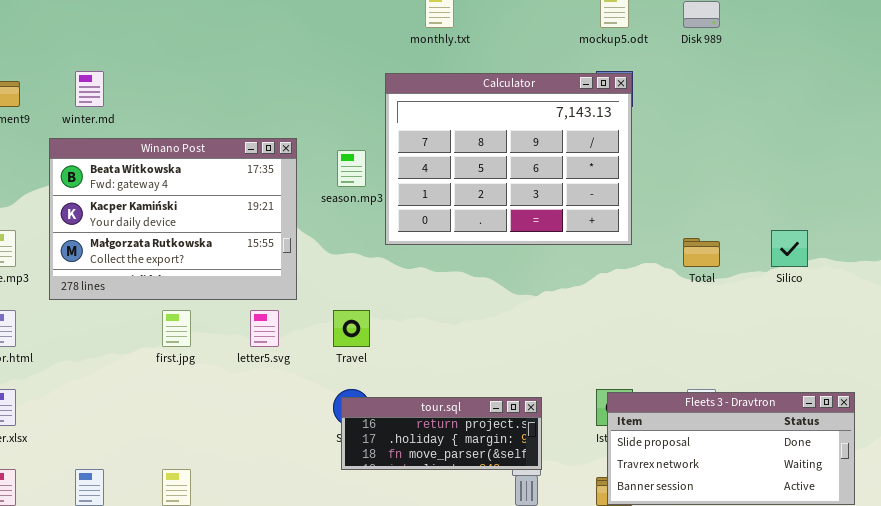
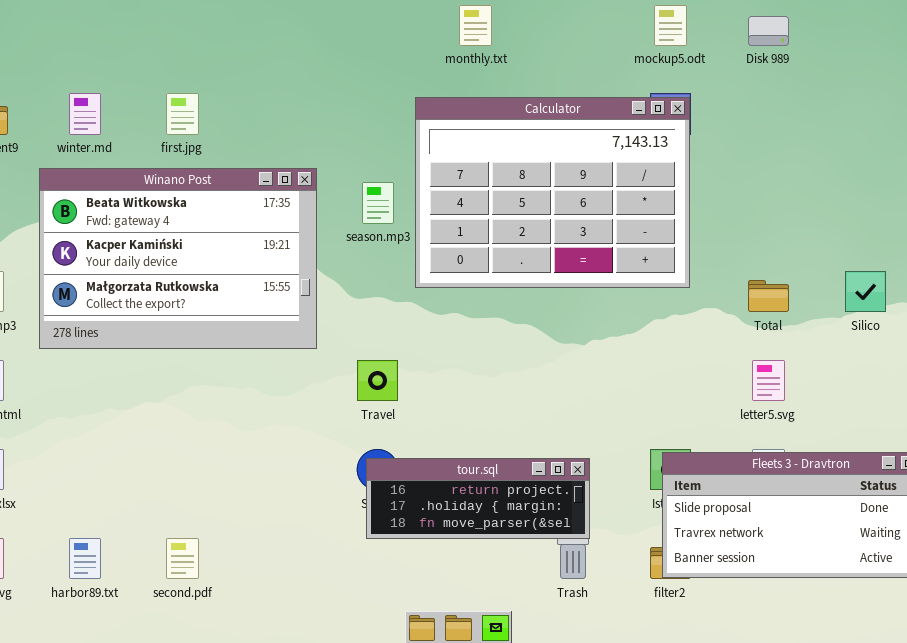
first.jpg: [162,310,191,347] -> [166,93,199,135], moved
letter5.svg: [250,310,279,347] -> [752,360,785,401], moved

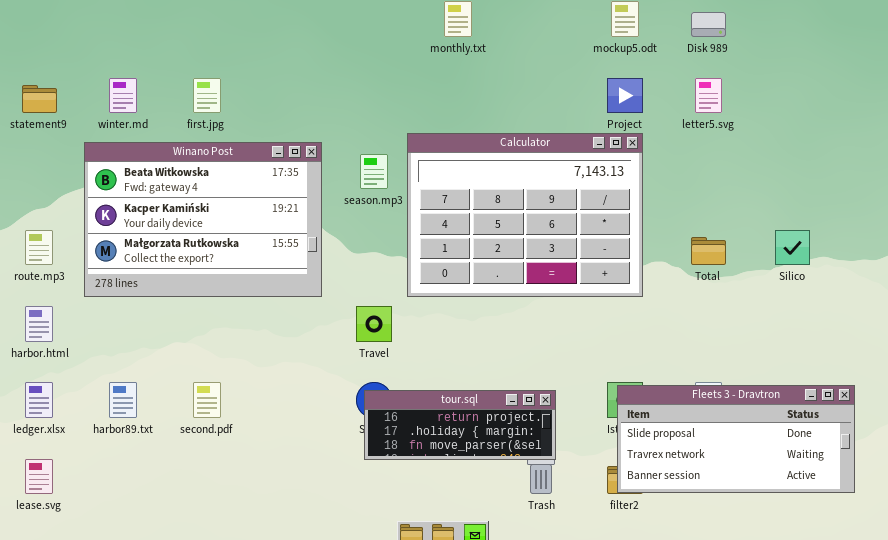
Calculator: [415,97,690,288] -> [407,133,643,297], moved
letter5.svg: [752,360,785,401] -> [695,78,722,113], moved
harbor89.txt: [69,538,101,579] -> [109,382,137,418], moved
second.pdf: [166,538,199,579] -> [193,382,221,418], moved

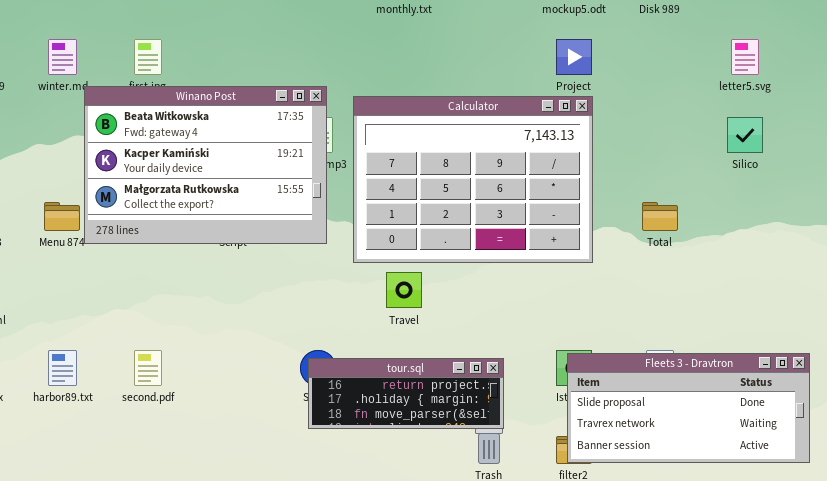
letter5.svg: [695,78,722,113] -> [731,39,759,75], moved
Winano Post: [84,142,322,297] -> [84,86,327,244], moved
Silico: [775,230,810,265] -> [727,117,763,153], moved
Travel: [356,306,392,342] -> [386,272,422,308], moved

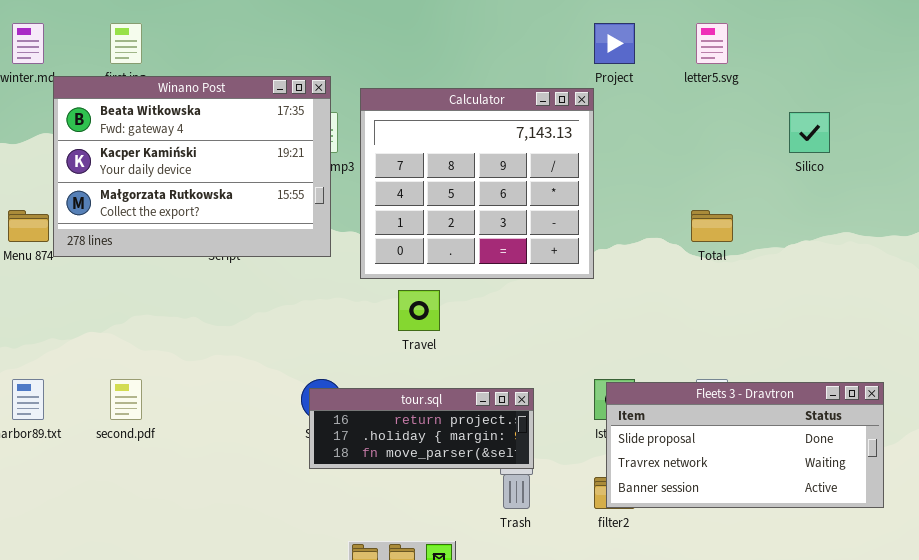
letter5.svg: [731,39,759,75] -> [696,23,728,64], moved
Calculator: [353,96,593,263] -> [360,88,594,279], resized

